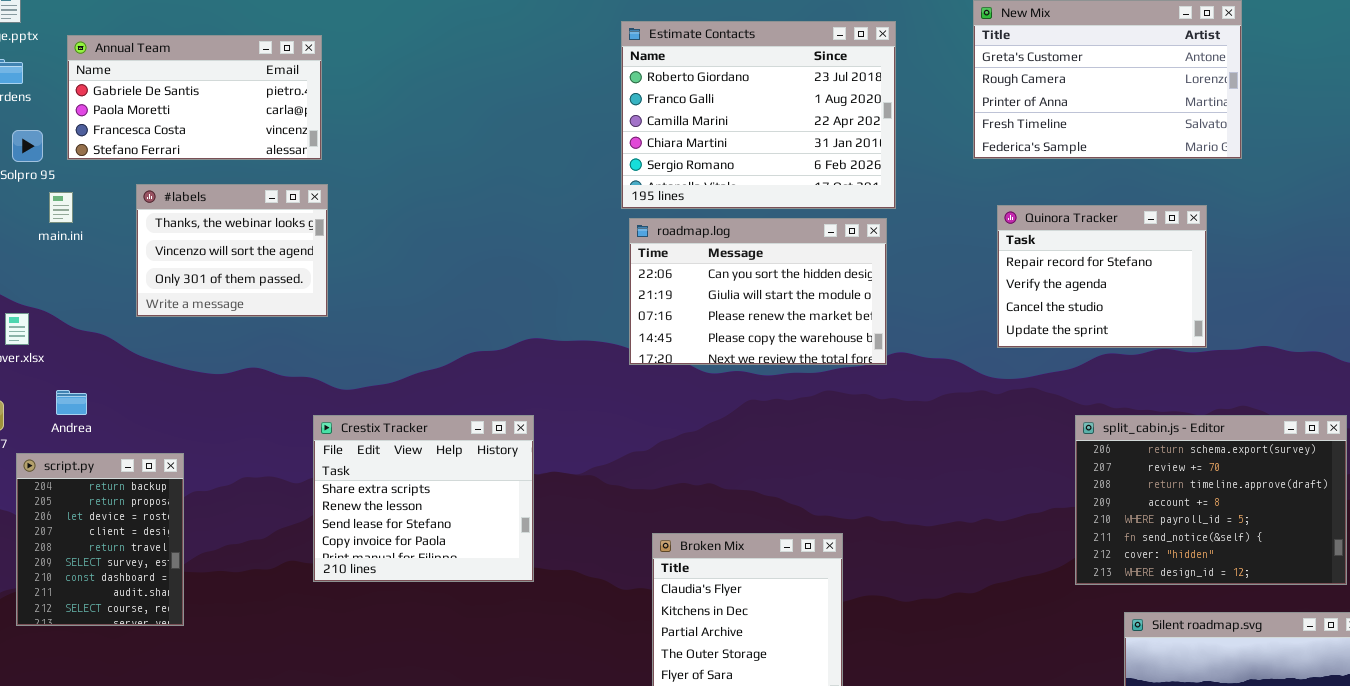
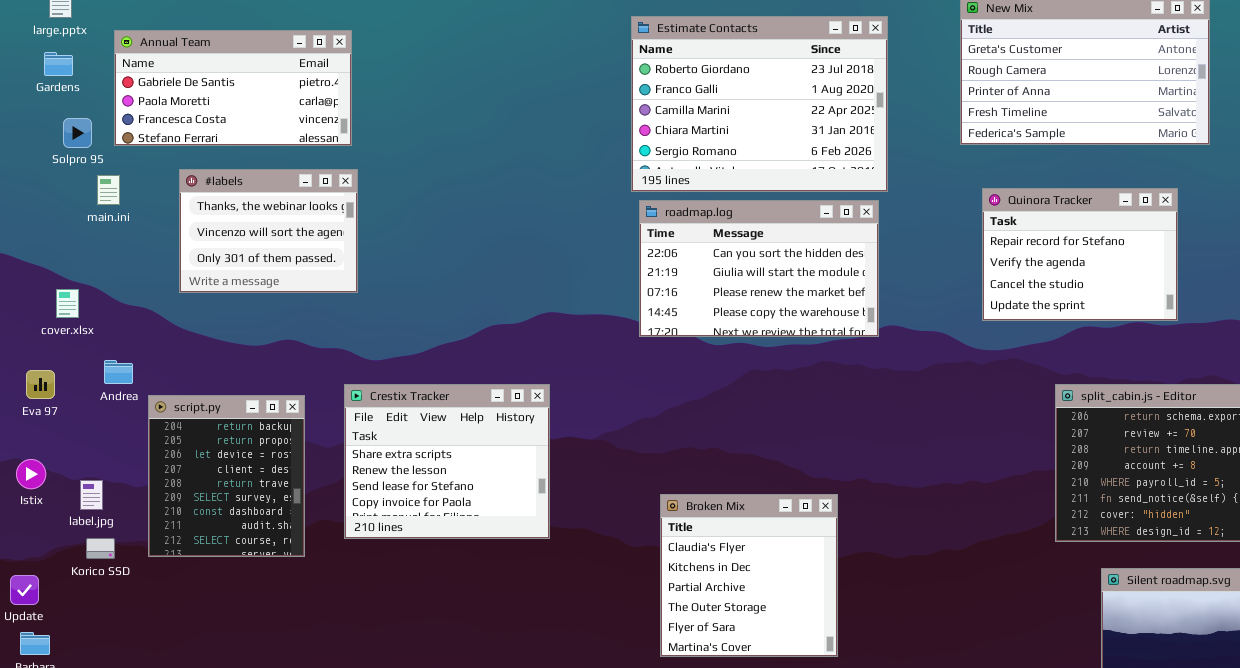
script.py: [16,453,184,626] -> [148,395,305,557], moved

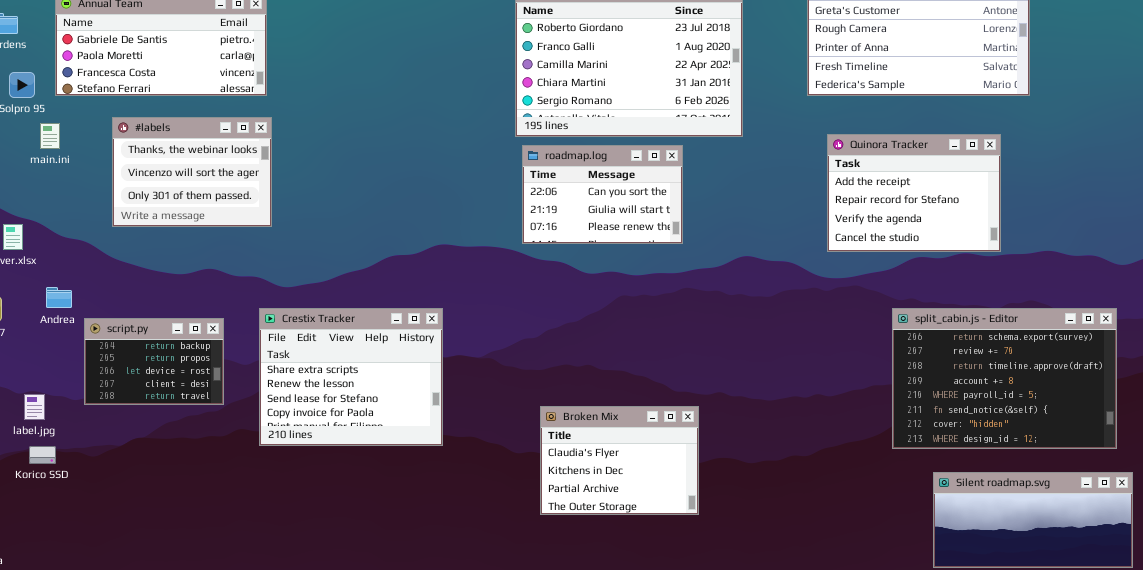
Quinora Tracker: [982,188,1178,321] -> [827,134,1001,252], scrolled up 1 row
roadmap.log: [639,200,879,337] -> [522,145,683,244], resized
script.py: [148,395,305,557] -> [84,318,224,405], resized
Broken Mix: [660,494,838,657] -> [540,406,699,515], resized

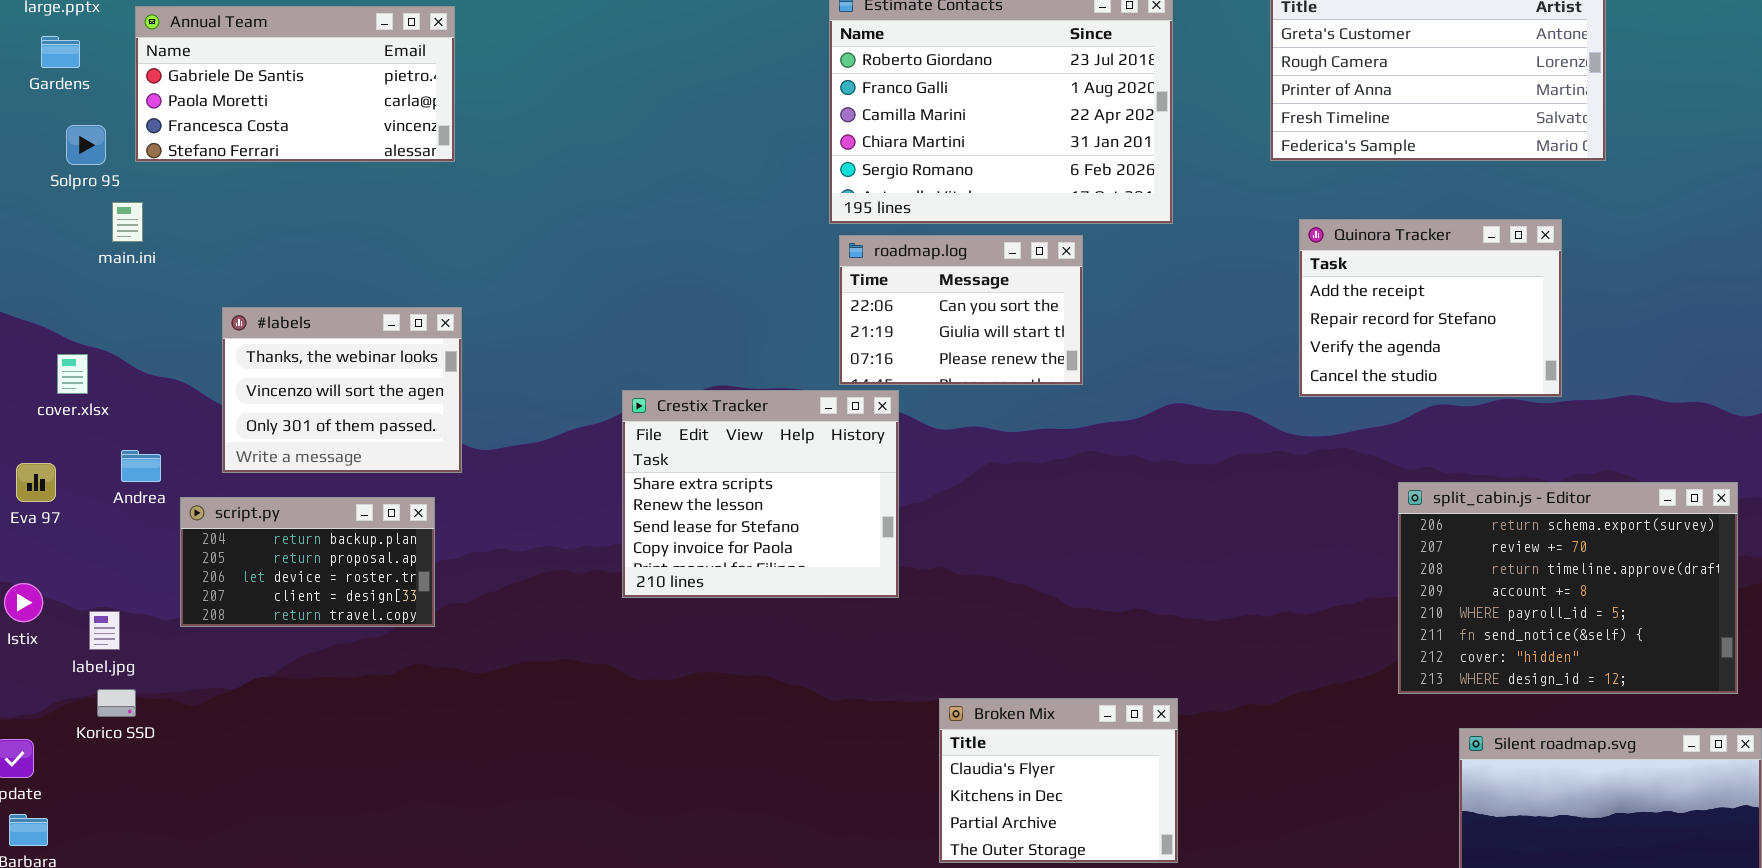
#labels: [112,117,272,227] -> [222,307,462,473], moved
Crestix Tracker: [259,308,443,446] -> [622,390,899,598], moved
script.py: [84,318,224,405] -> [180,497,435,627], resized
Broken Mix: [540,406,699,515] -> [939,698,1178,863], moved

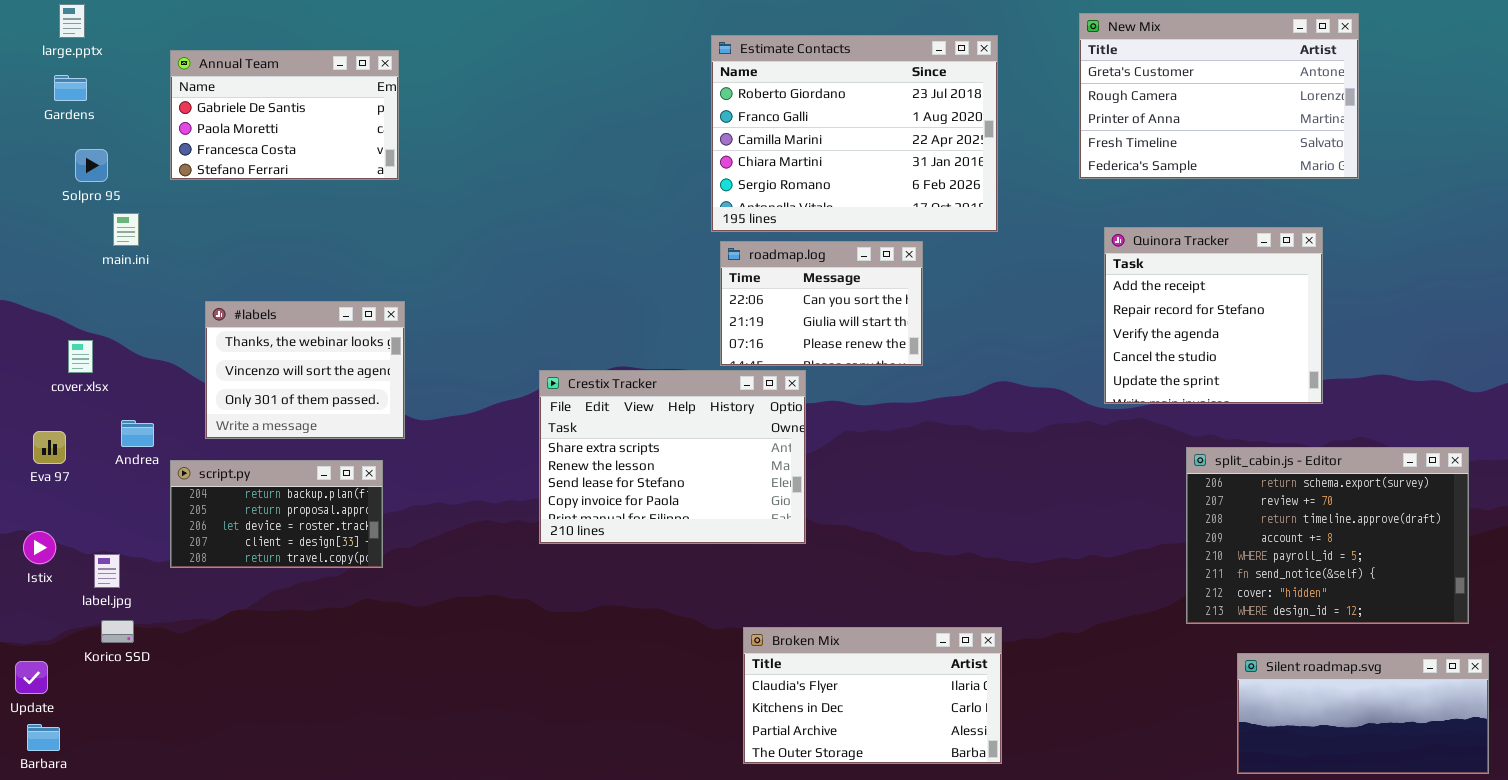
Annual Team: [135,6,455,162] -> [170,50,399,180], resized
Quinora Tracker: [1299,219,1562,397] -> [1104,227,1323,404], resized
Crestix Tracker: [622,390,899,598] -> [539,370,806,544], resized
Broken Mix: [939,698,1178,863] -> [743,627,1002,764], resized

